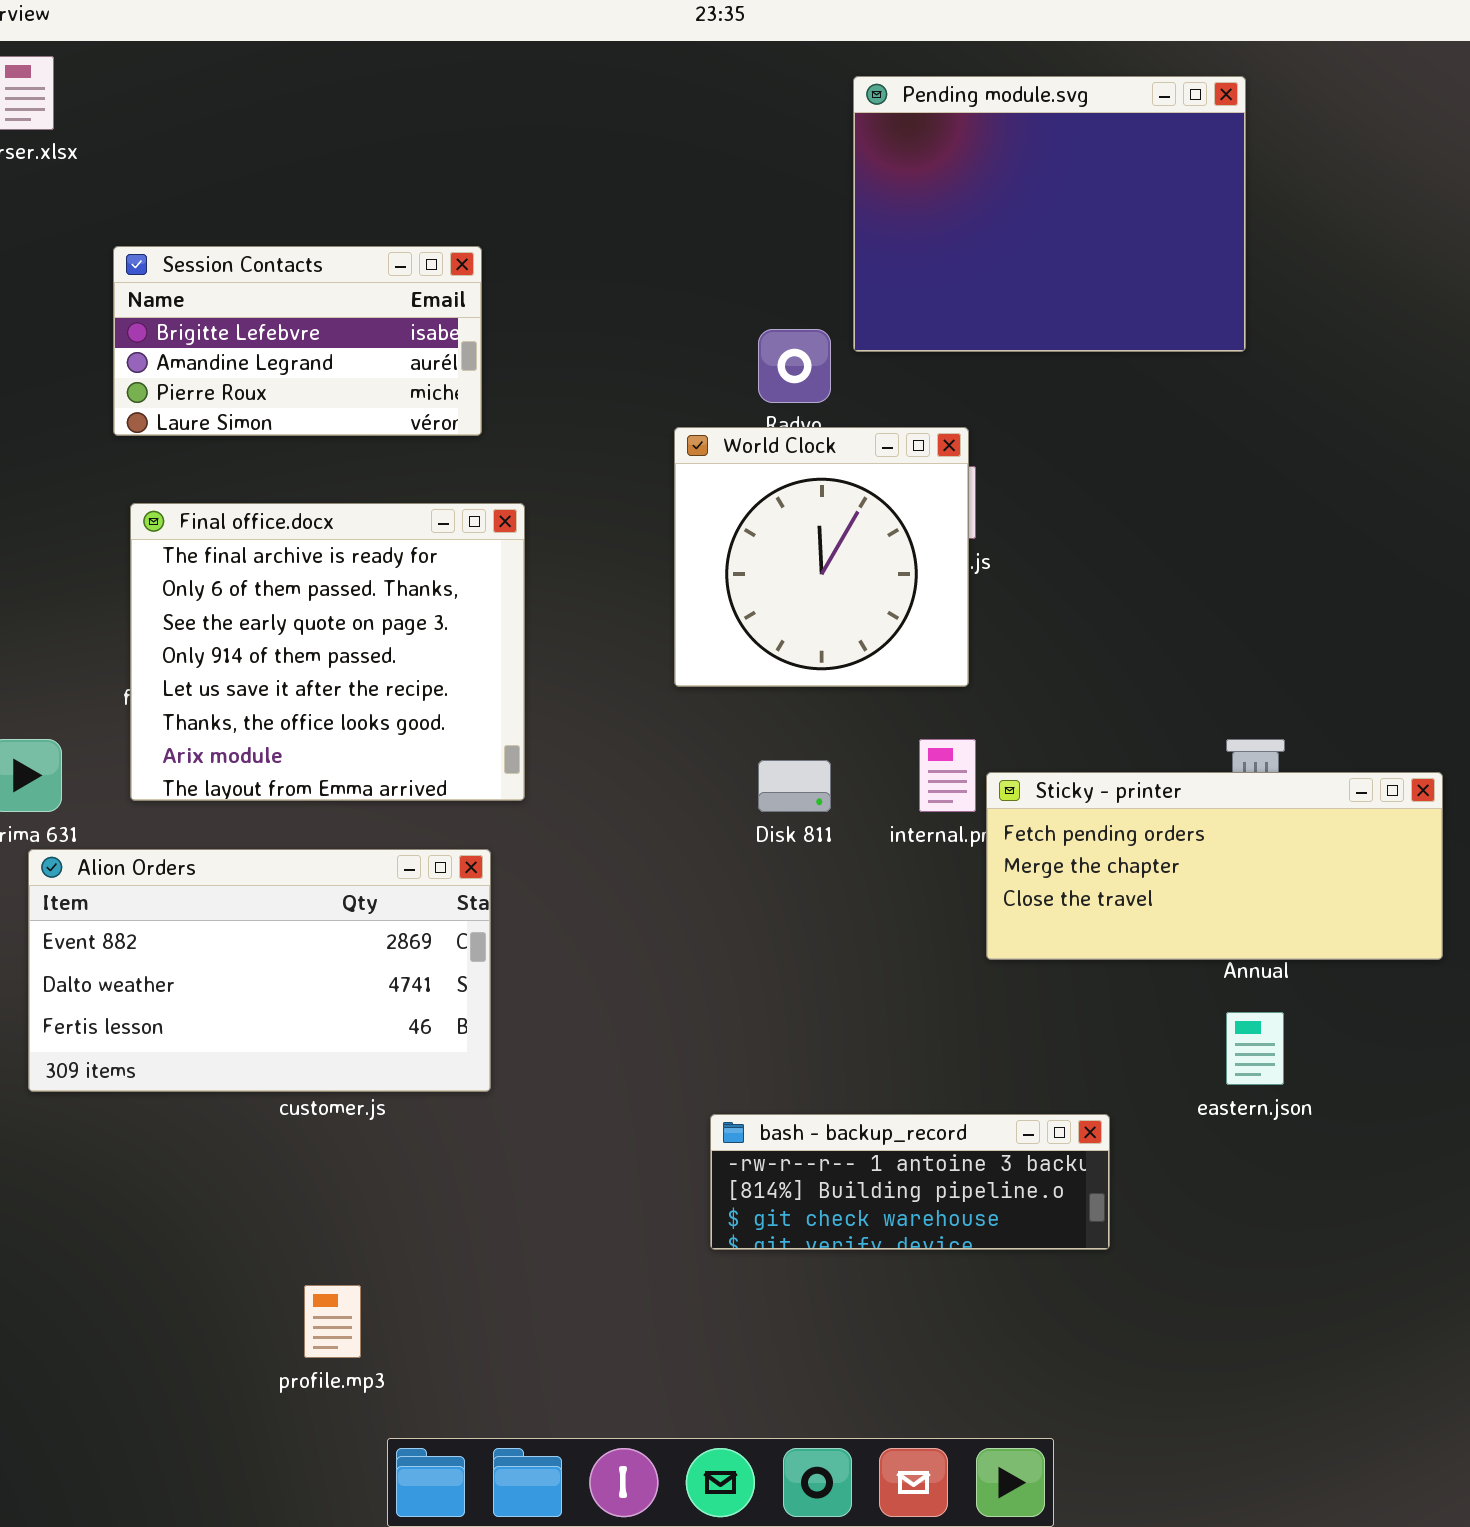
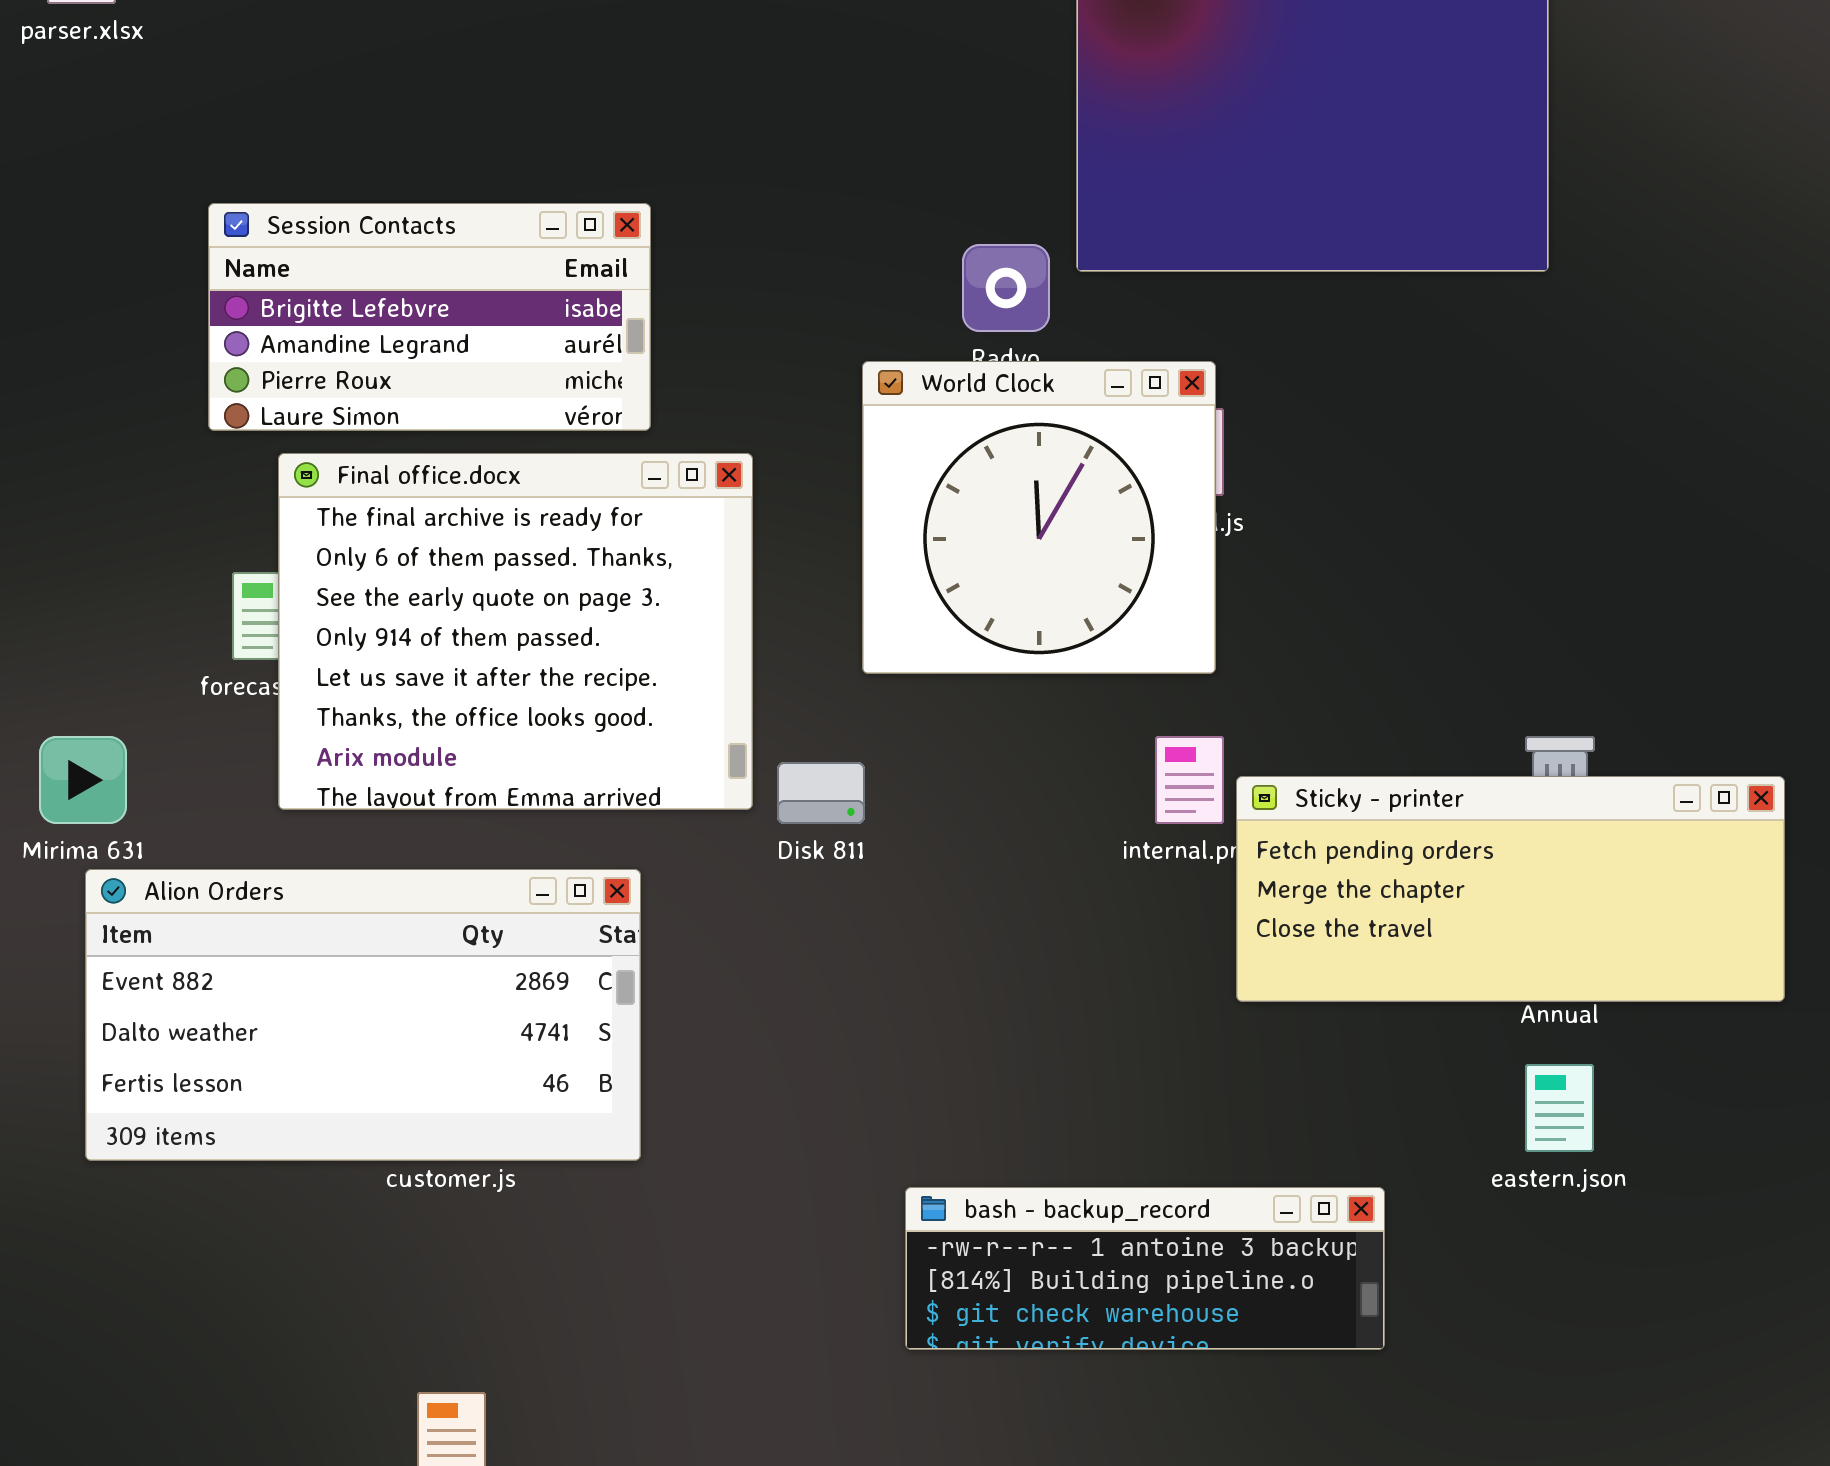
Session Contacts: [113,246,482,436] -> [208,203,651,431], moved
Final office.docx: [130,503,525,801] -> [278,453,753,810], moved
Disk 811: [758,760,831,812] -> [777,762,865,824], moved

